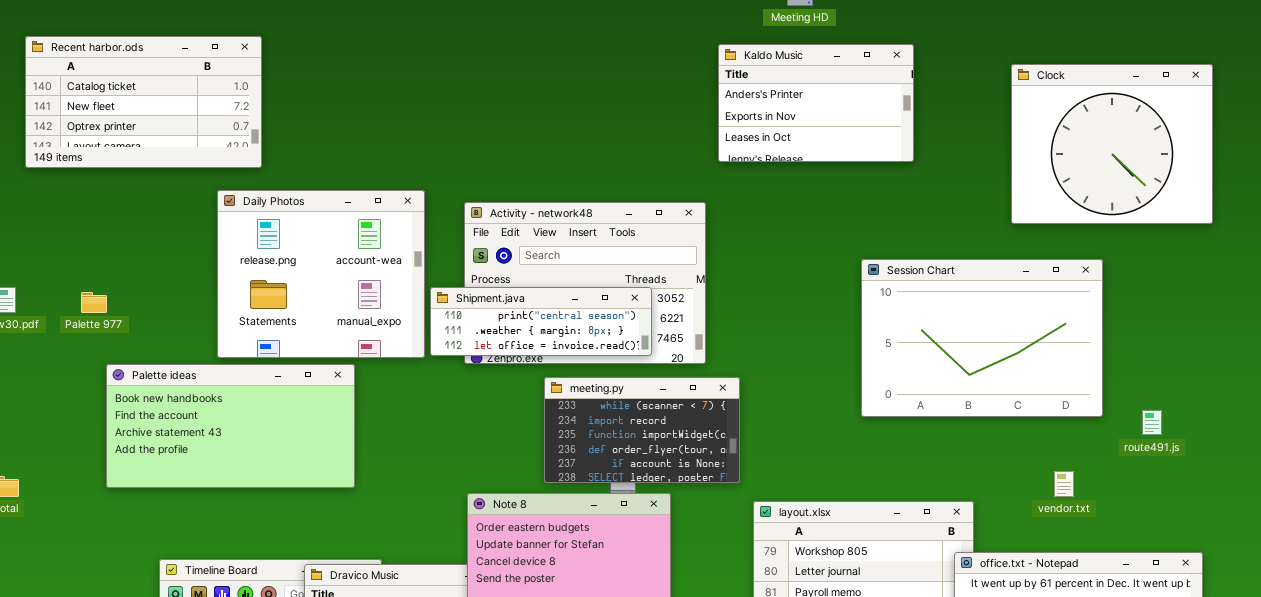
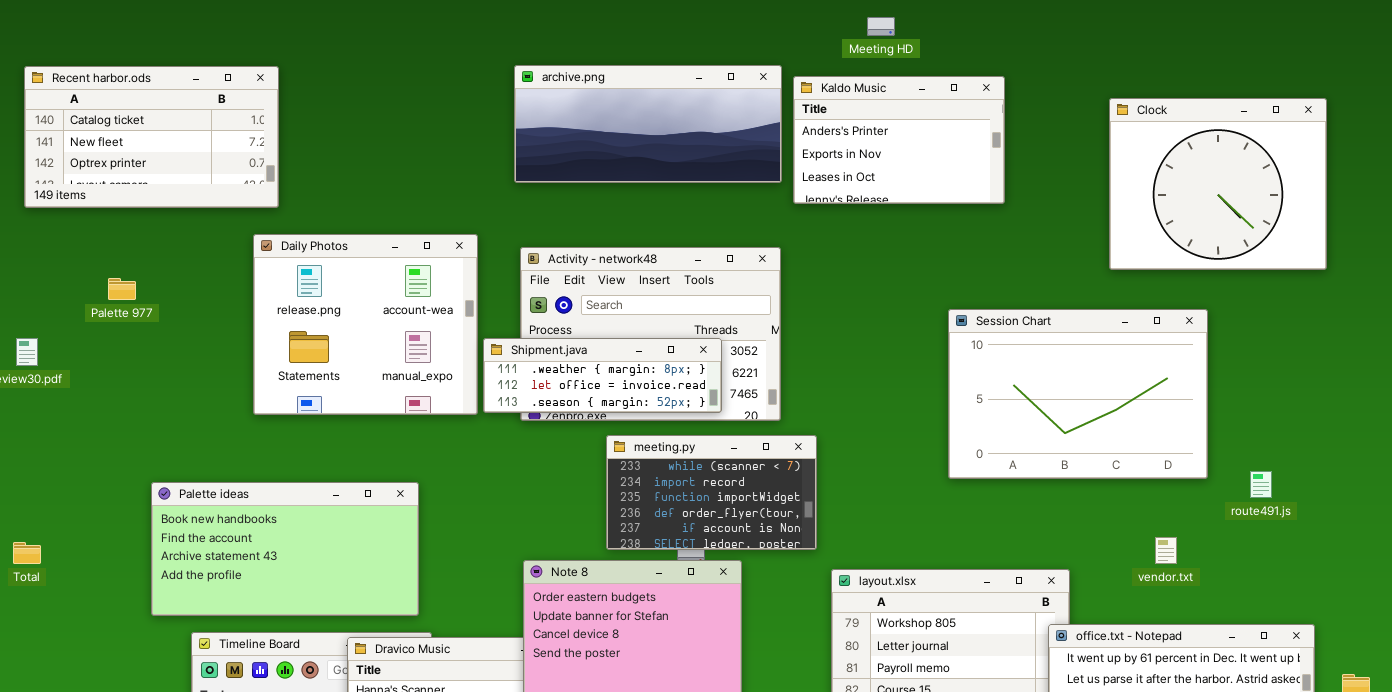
archive.png: none -> [514,65,782,183], opened
Recent harbor.ods: [25,36,262,168] -> [24,66,279,208], moved
Shipment.java: [430,287,652,356] -> [483,338,722,413], scrolled down 1 row
Palette 977: [81,292,107,313] -> [108,278,136,300], moved
Palette ideas: [106,364,355,488] -> [151,482,419,616], moved

